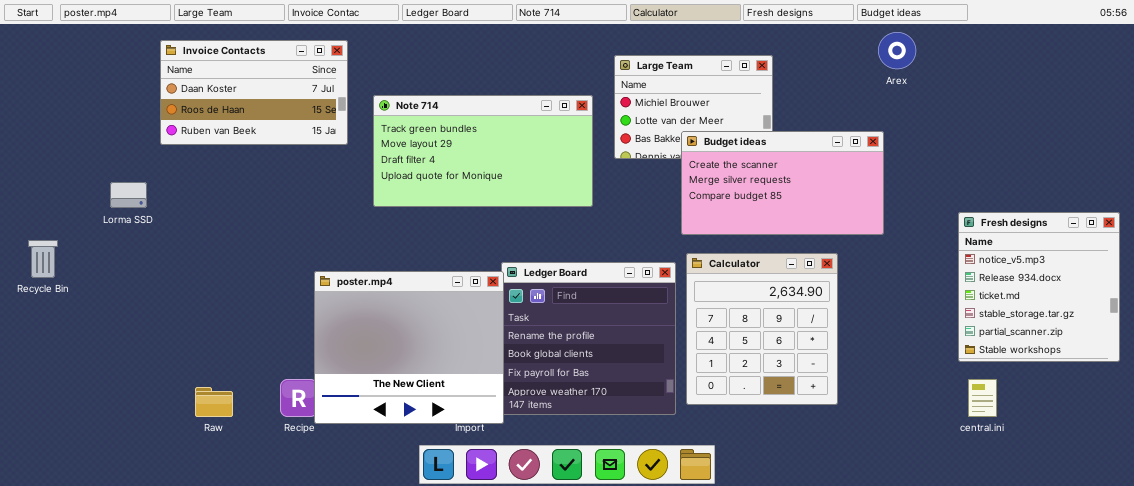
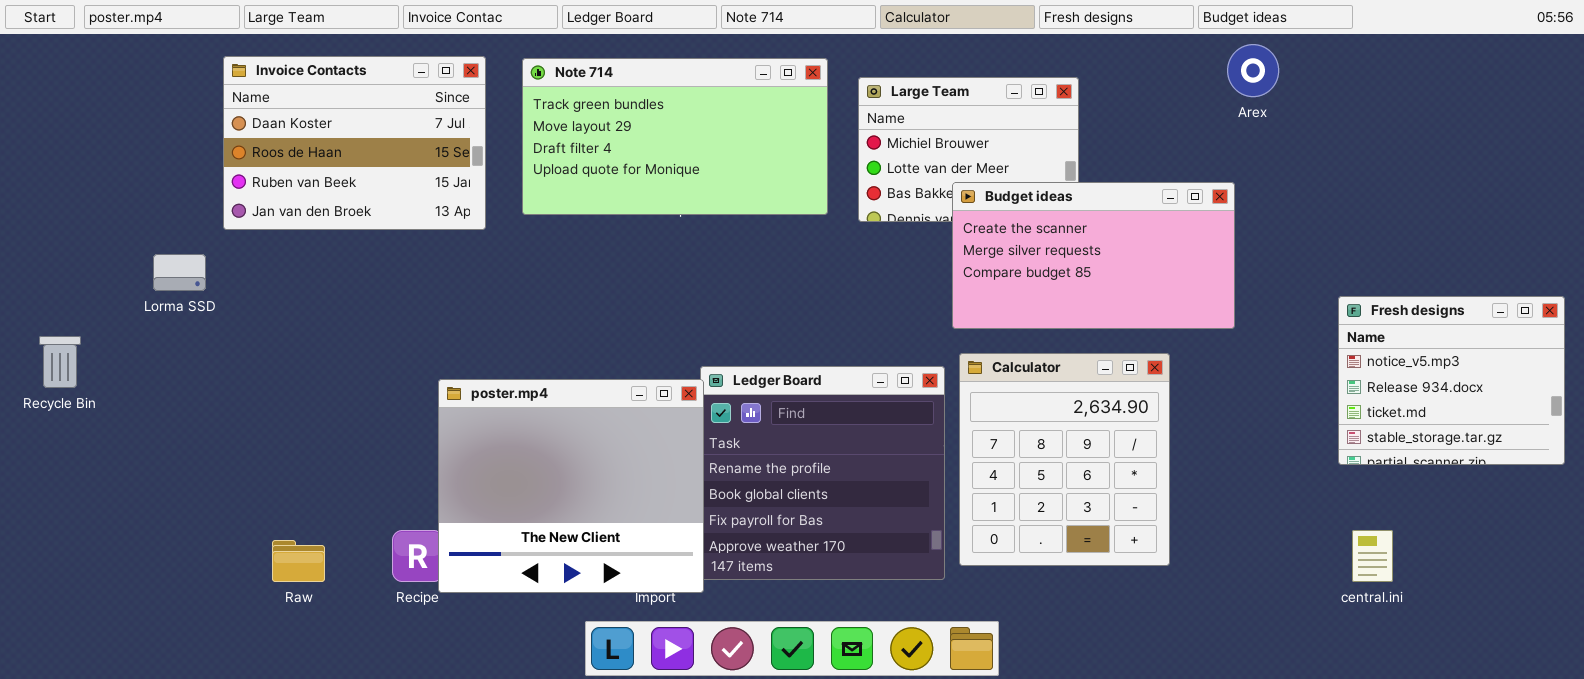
Invoice Contacts: [160,40,348,145] -> [223,56,486,230], resized
Note 714: [373,95,593,207] -> [522,58,828,215], moved
Fresh designs: [958,212,1120,362] -> [1338,296,1565,465], resized

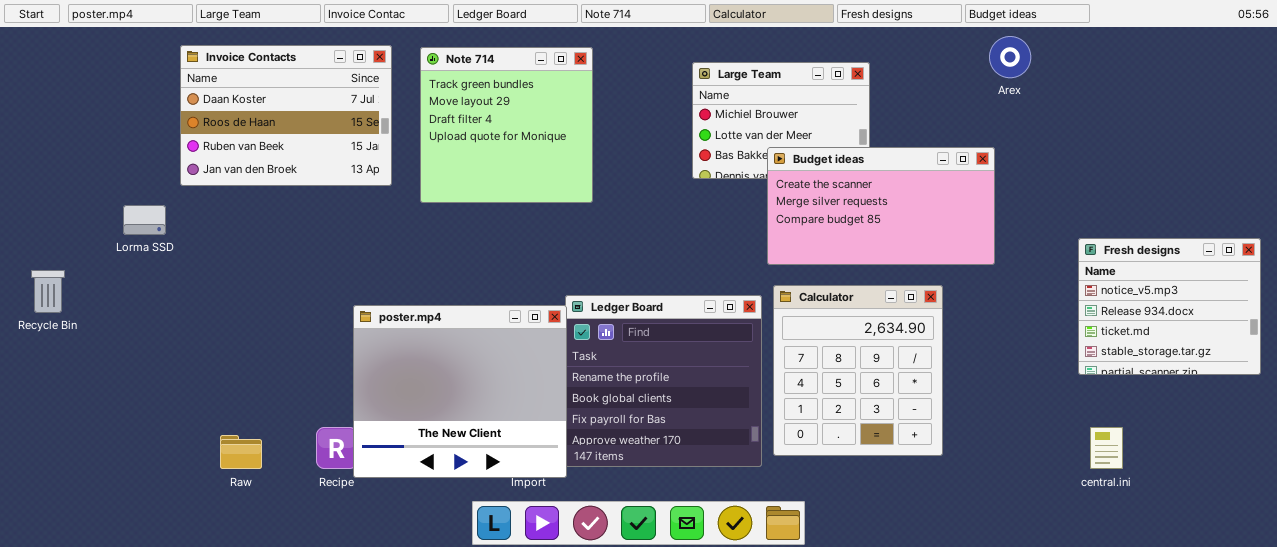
Note 714: [522,58,828,215] -> [420,47,593,203], resized

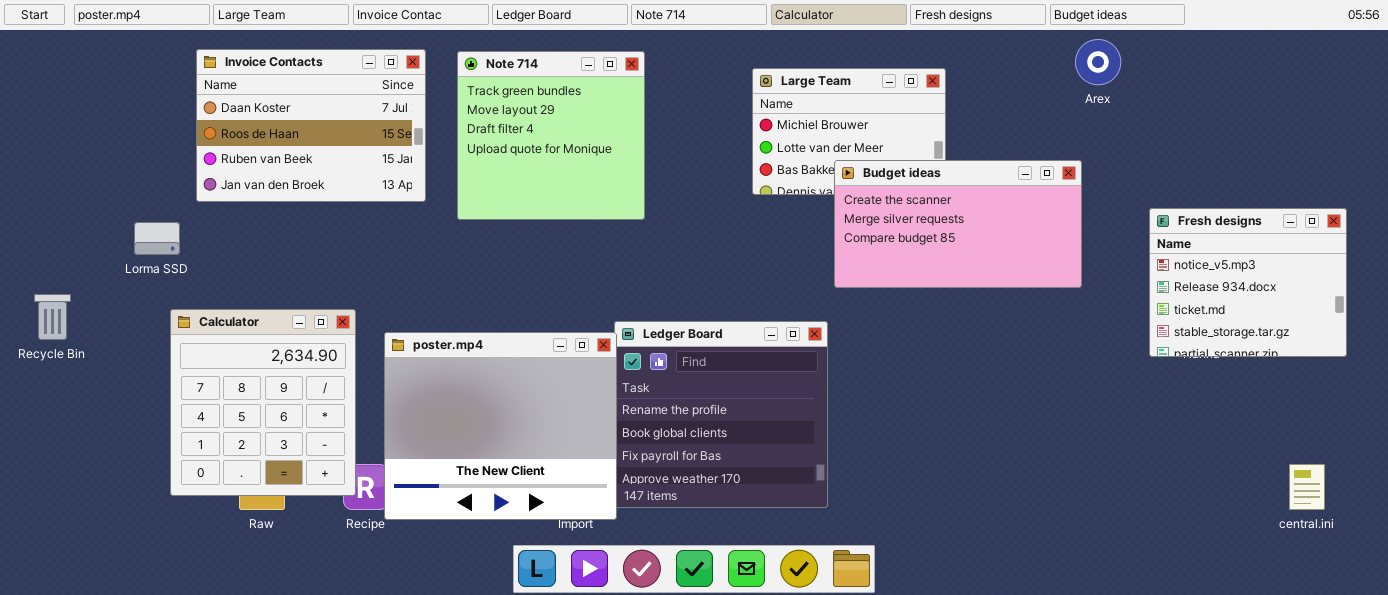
Fresh designs: [1078,238,1261,375] -> [1149,208,1347,357], moved
Calculator: [773,285,943,456] -> [170,309,356,496], moved
central.ini: [1090,427,1123,469] -> [1289,464,1325,510], moved

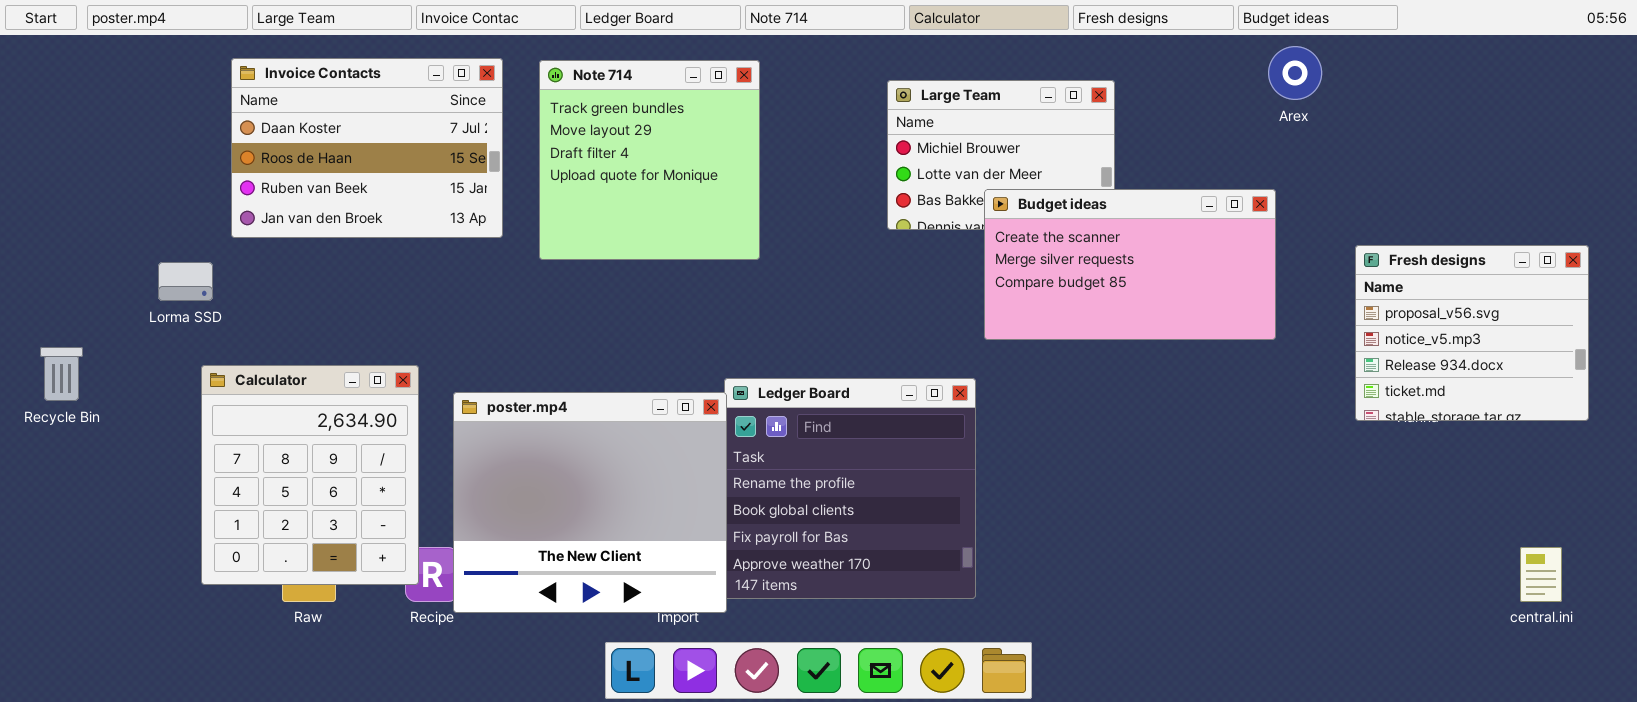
Fresh designs: [1149,208,1347,357] -> [1355,245,1589,421], scrolled up 1 row

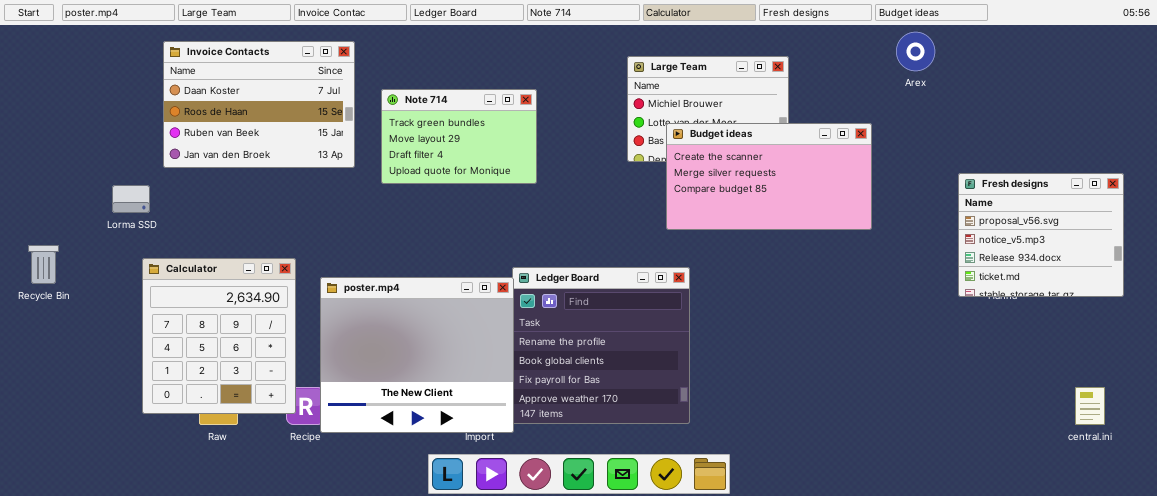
Note 714: [539,60,760,260] -> [381,89,537,184], resized
Budget ideas: [984,189,1276,340] -> [666,123,872,230], moved

